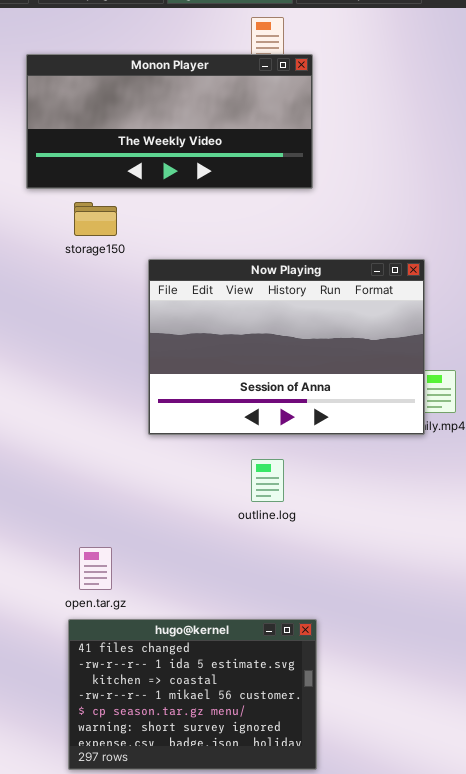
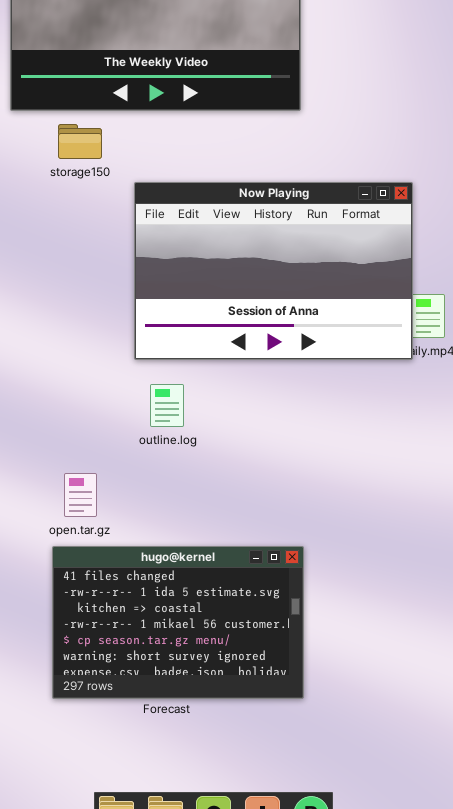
outline.log: [251,459,284,502] -> [150,384,184,427], moved

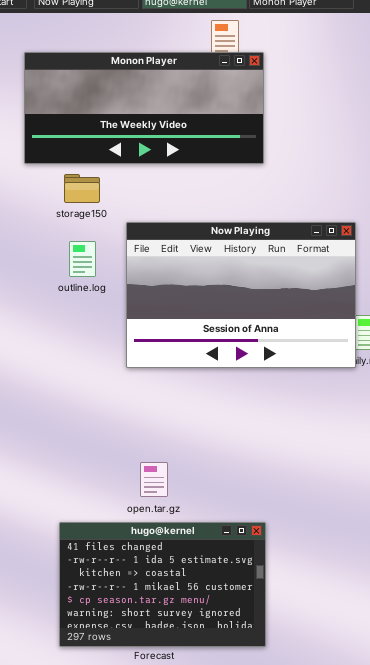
outline.log: [150,384,184,427] -> [69,241,96,277], moved
open.tar.gz: [64,473,97,517] -> [140,462,168,497], moved

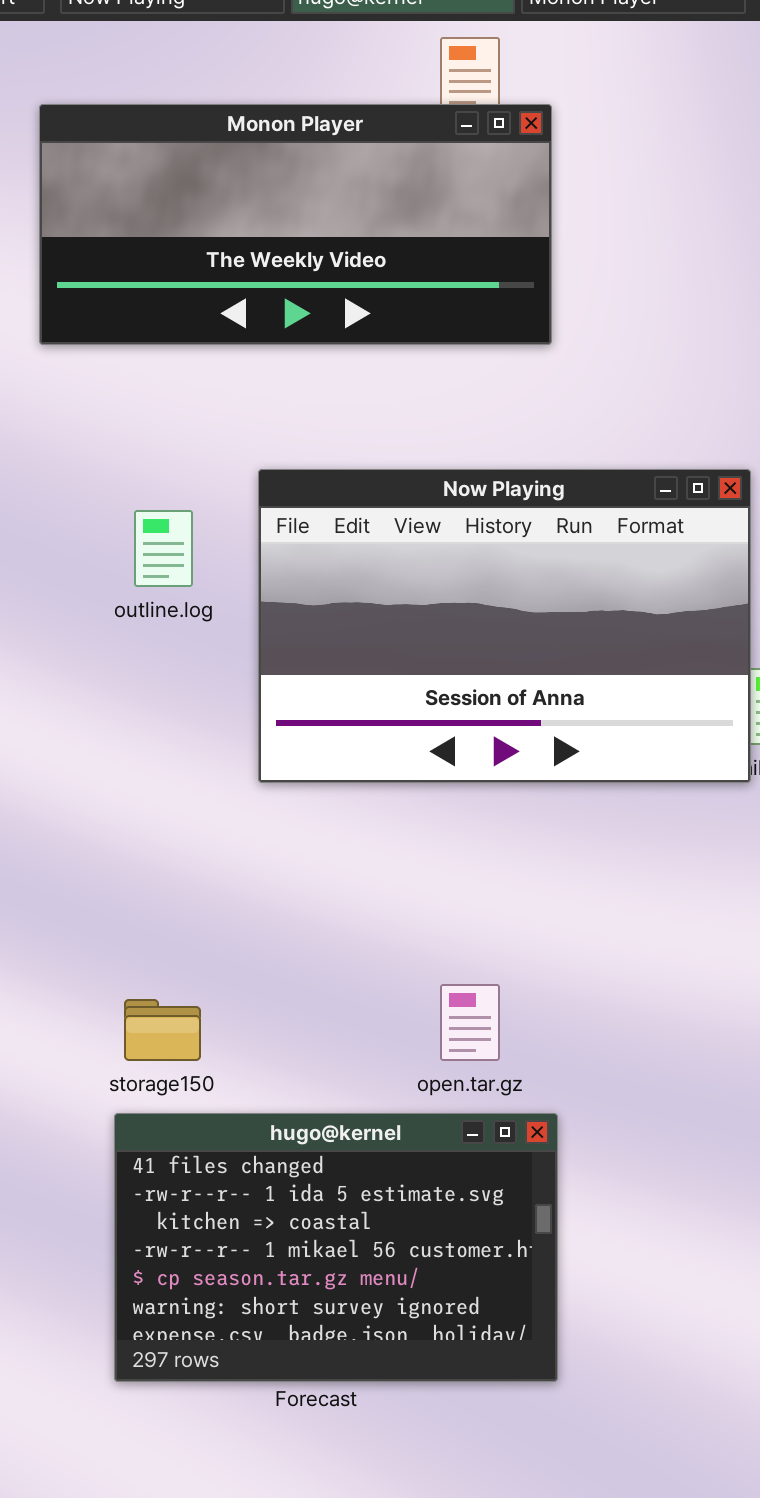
storage150: [64,174,100,203] -> [124,999,201,1061], moved
open.tar.gz: [140,462,168,497] -> [440,984,500,1061], moved

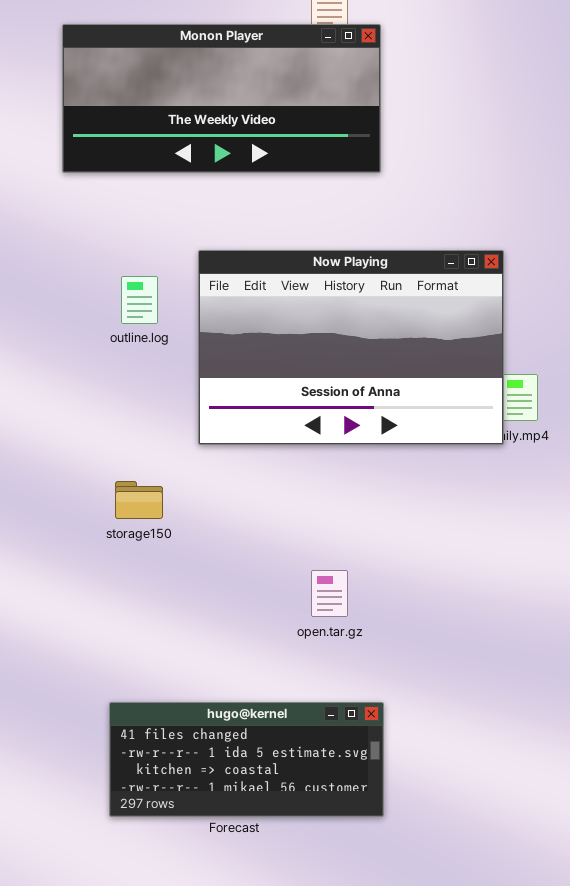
storage150: [124,999,201,1061] -> [115,481,163,519], moved
hugo@kernel: [114,1113,558,1382] -> [109,702,384,817], resized

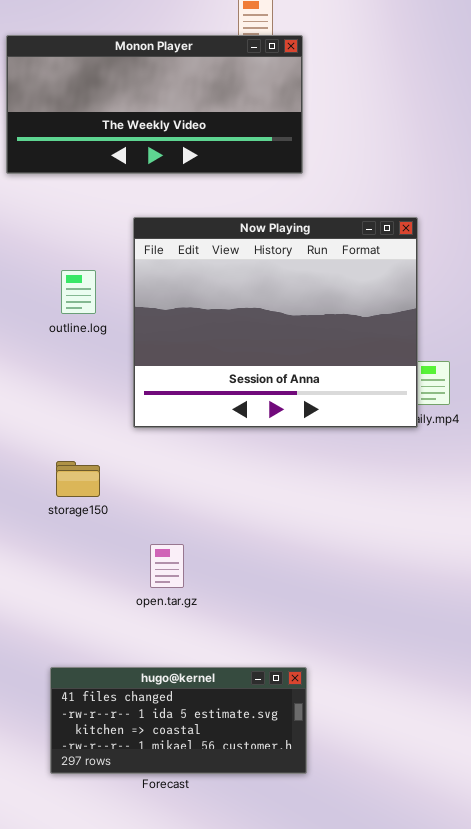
Now Playing: [198,250,504,445] -> [133,217,418,428], resized
open.tar.gz: [311,570,348,617] -> [150,544,184,588], moved

